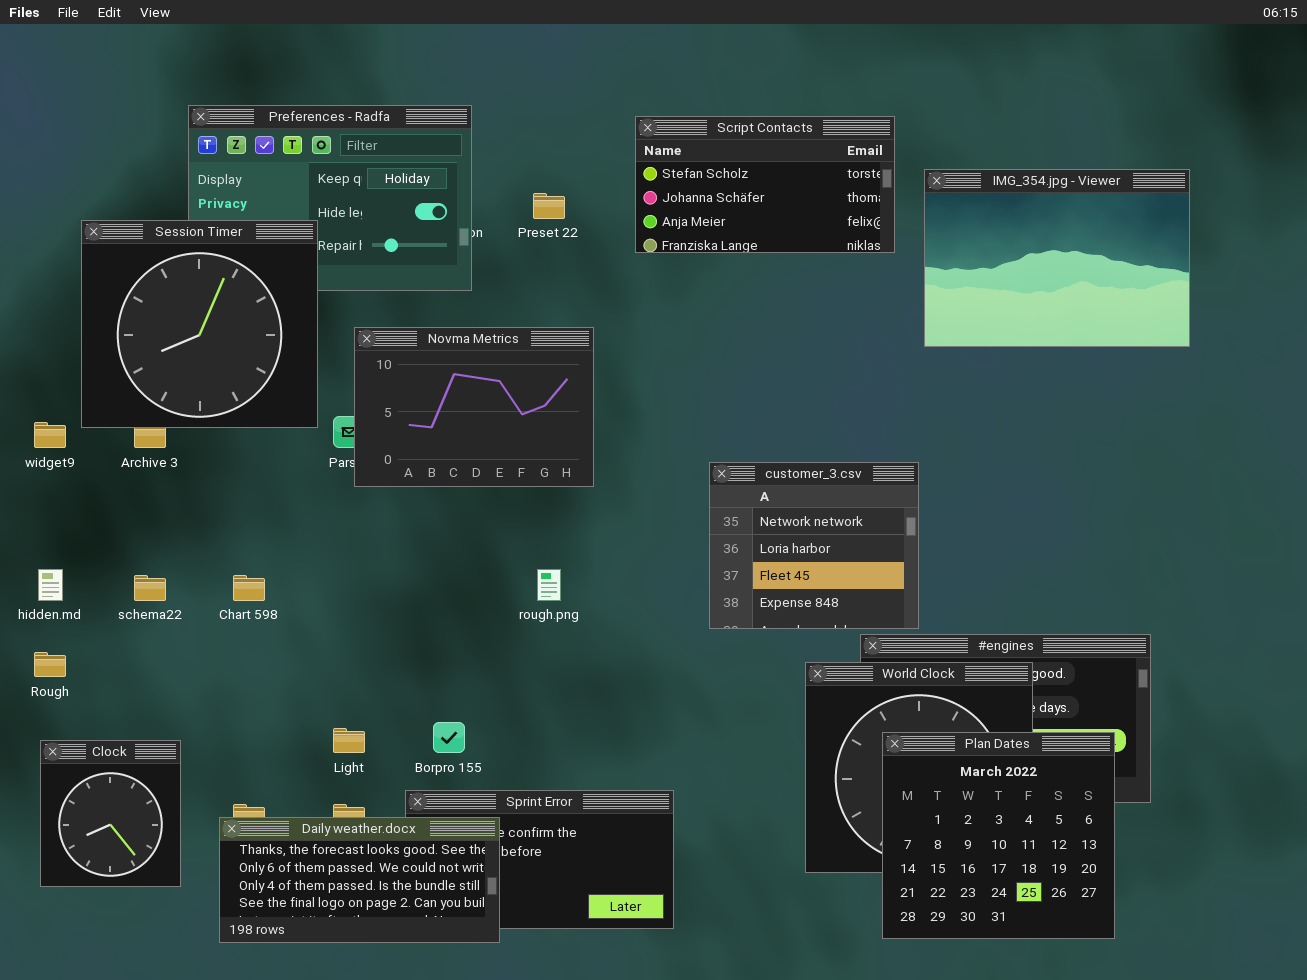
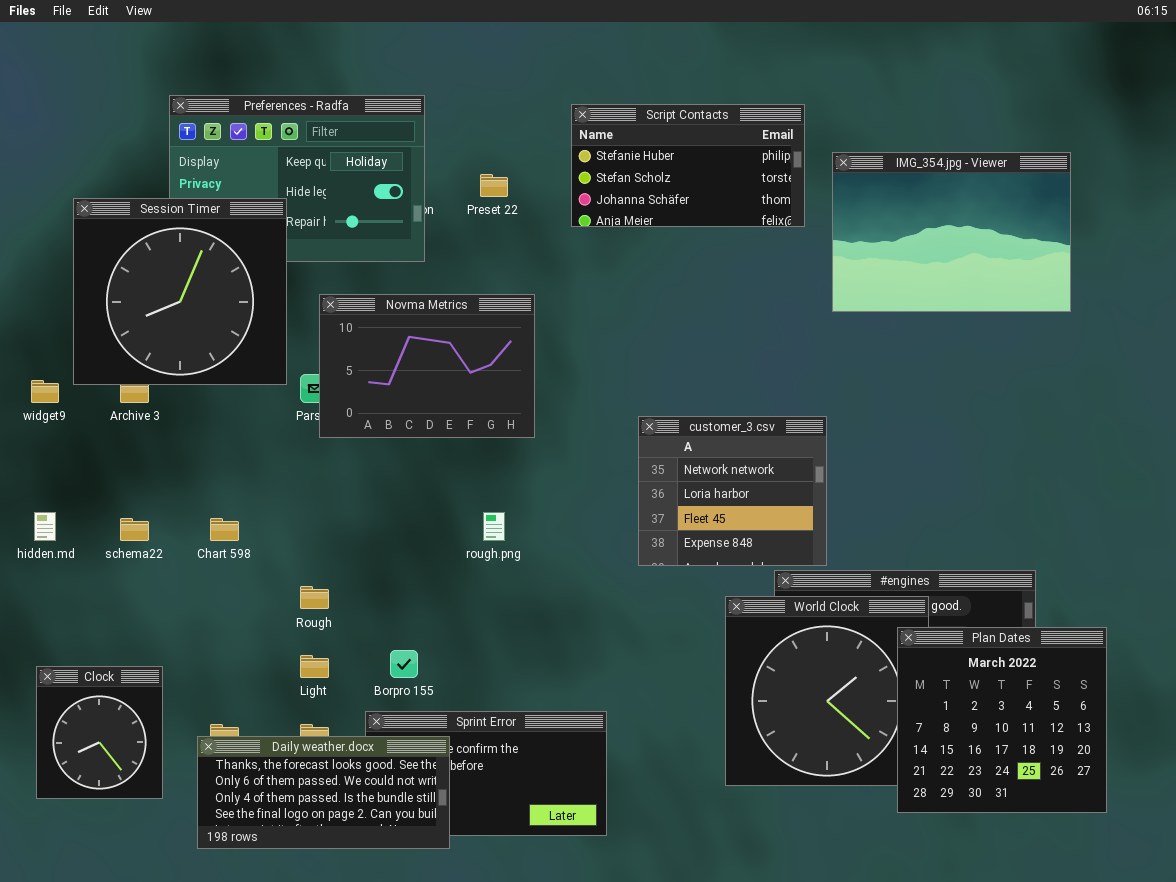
Script Contacts: [635,116,895,253] -> [571,104,805,227], scrolled up 1 row
Rough: [34,652,66,677] -> [300,586,329,609], moved
Plan Dates: [882,732,1115,939] -> [897,627,1107,813], moved

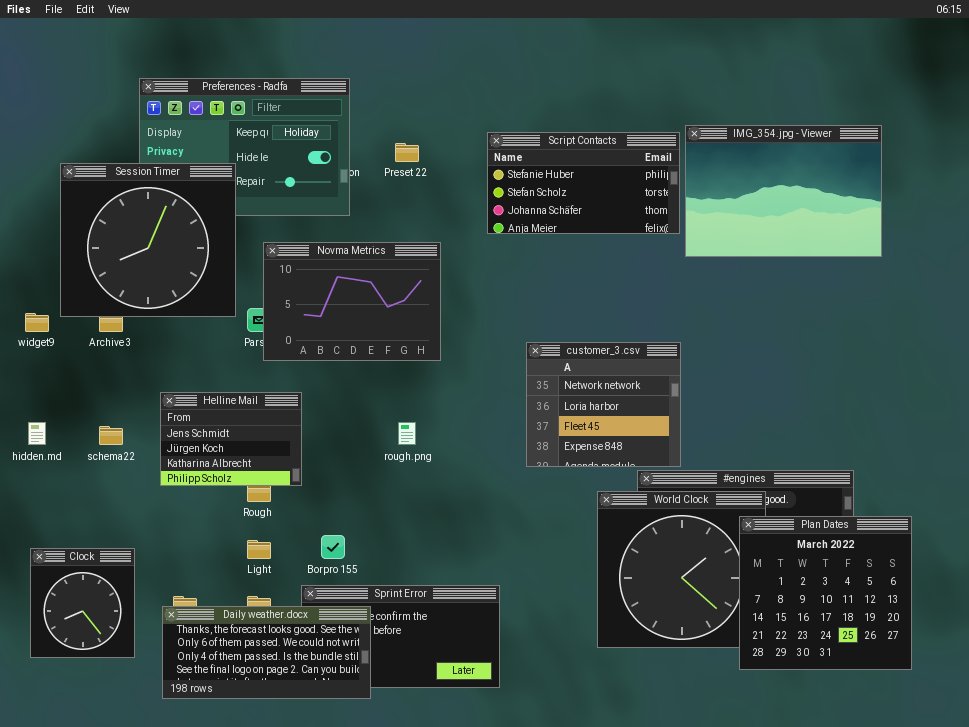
Script Contacts: [571,104,805,227] -> [487,132,680,234], moved
Helline Mail: none -> [160,392,302,486], opened

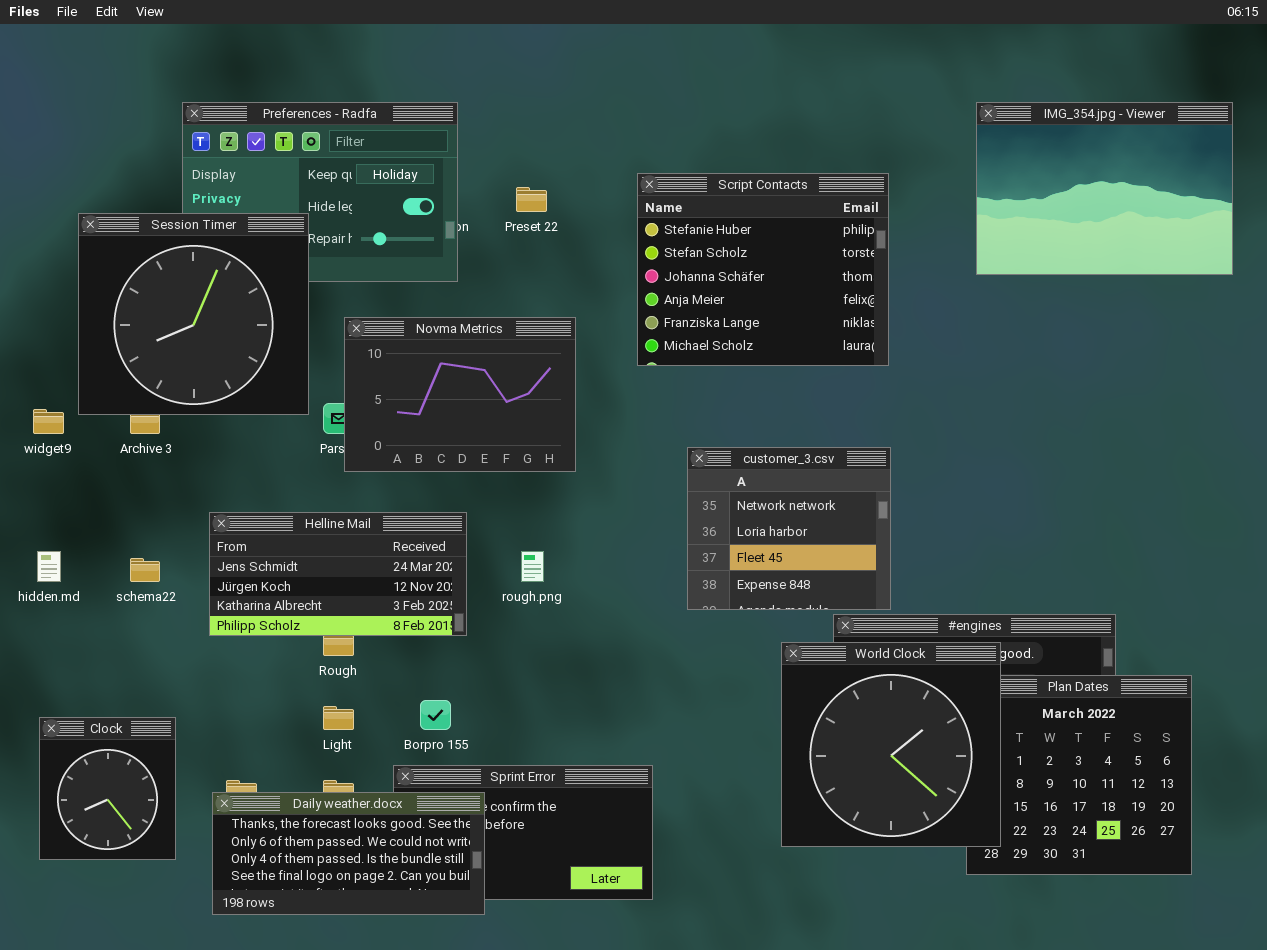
IMG_354.jpg - Viewer: [685,125,882,257] -> [976,102,1233,275], moved
Script Contacts: [487,132,680,234] -> [637,173,889,366], resized
Helline Mail: [160,392,302,486] -> [209,512,467,636], resized
World Clock: [597,491,766,648] -> [781,642,1001,847], raised

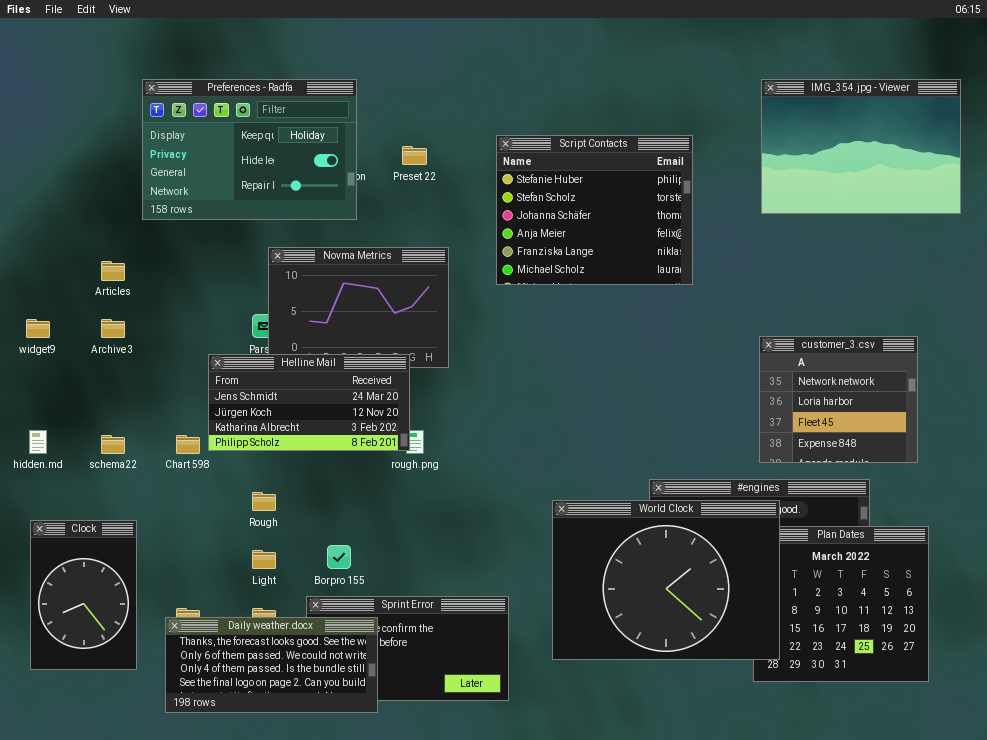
Session Timer: [78,213,309,415] -> none, closed
customer_3.csv: [687,447,891,610] -> [759,336,918,463], moved
Helline Mail: [209,512,467,636] -> [208,354,410,451], moved
World Clock: [781,642,1001,847] -> [552,500,780,660], resized
Clock: [39,717,176,860] -> [30,520,137,670], resized

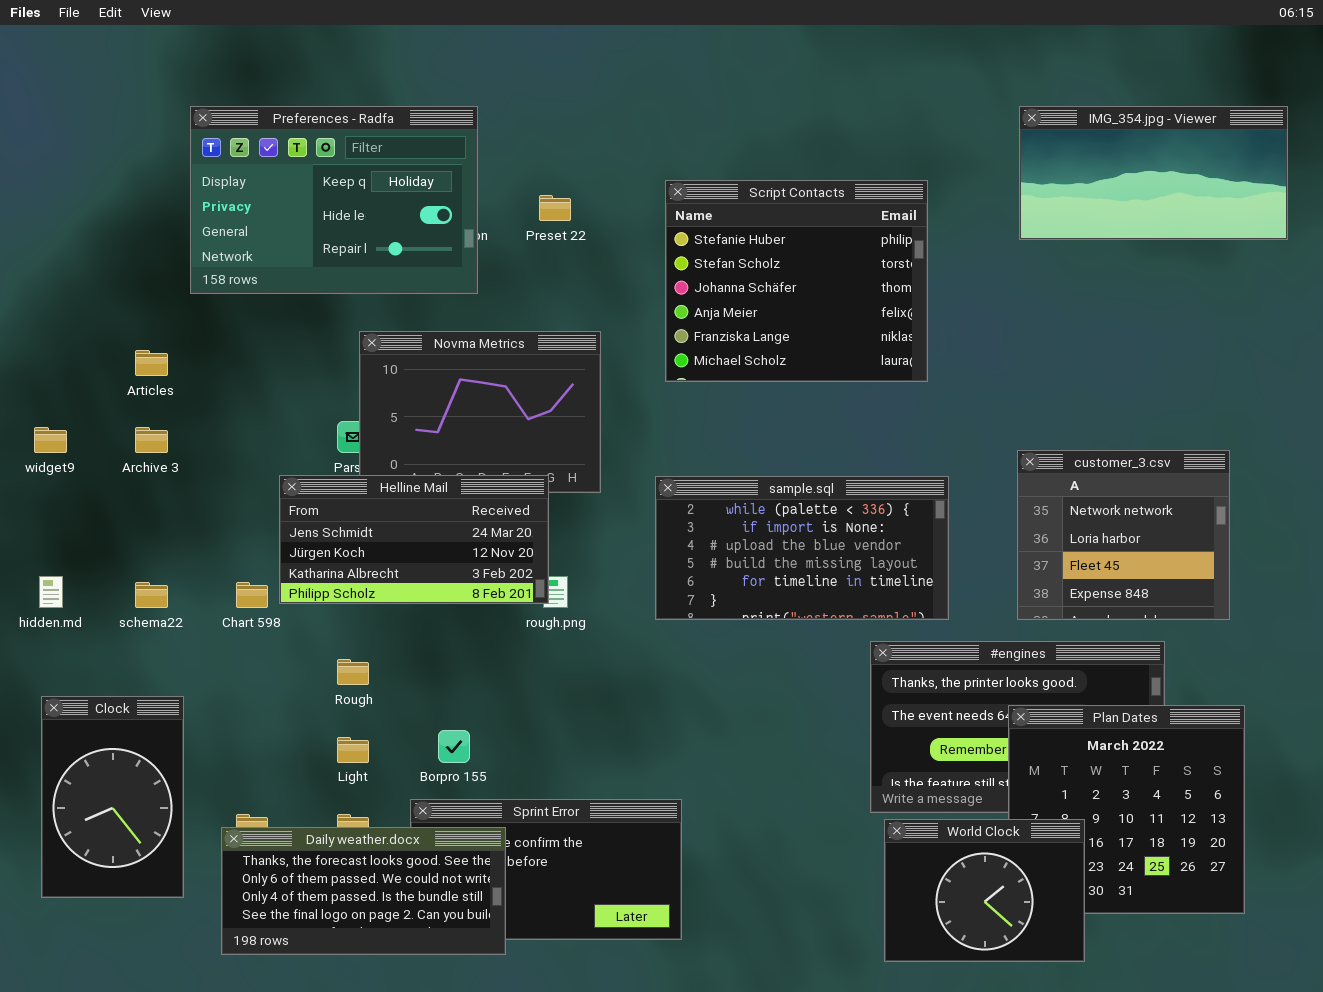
IMG_354.jpg - Viewer: [761,79,961,214] -> [1019,106,1288,240], resized
sample.sql: none -> [655,476,949,620], opened
World Clock: [552,500,780,660] -> [884,819,1085,962], moved, resized

